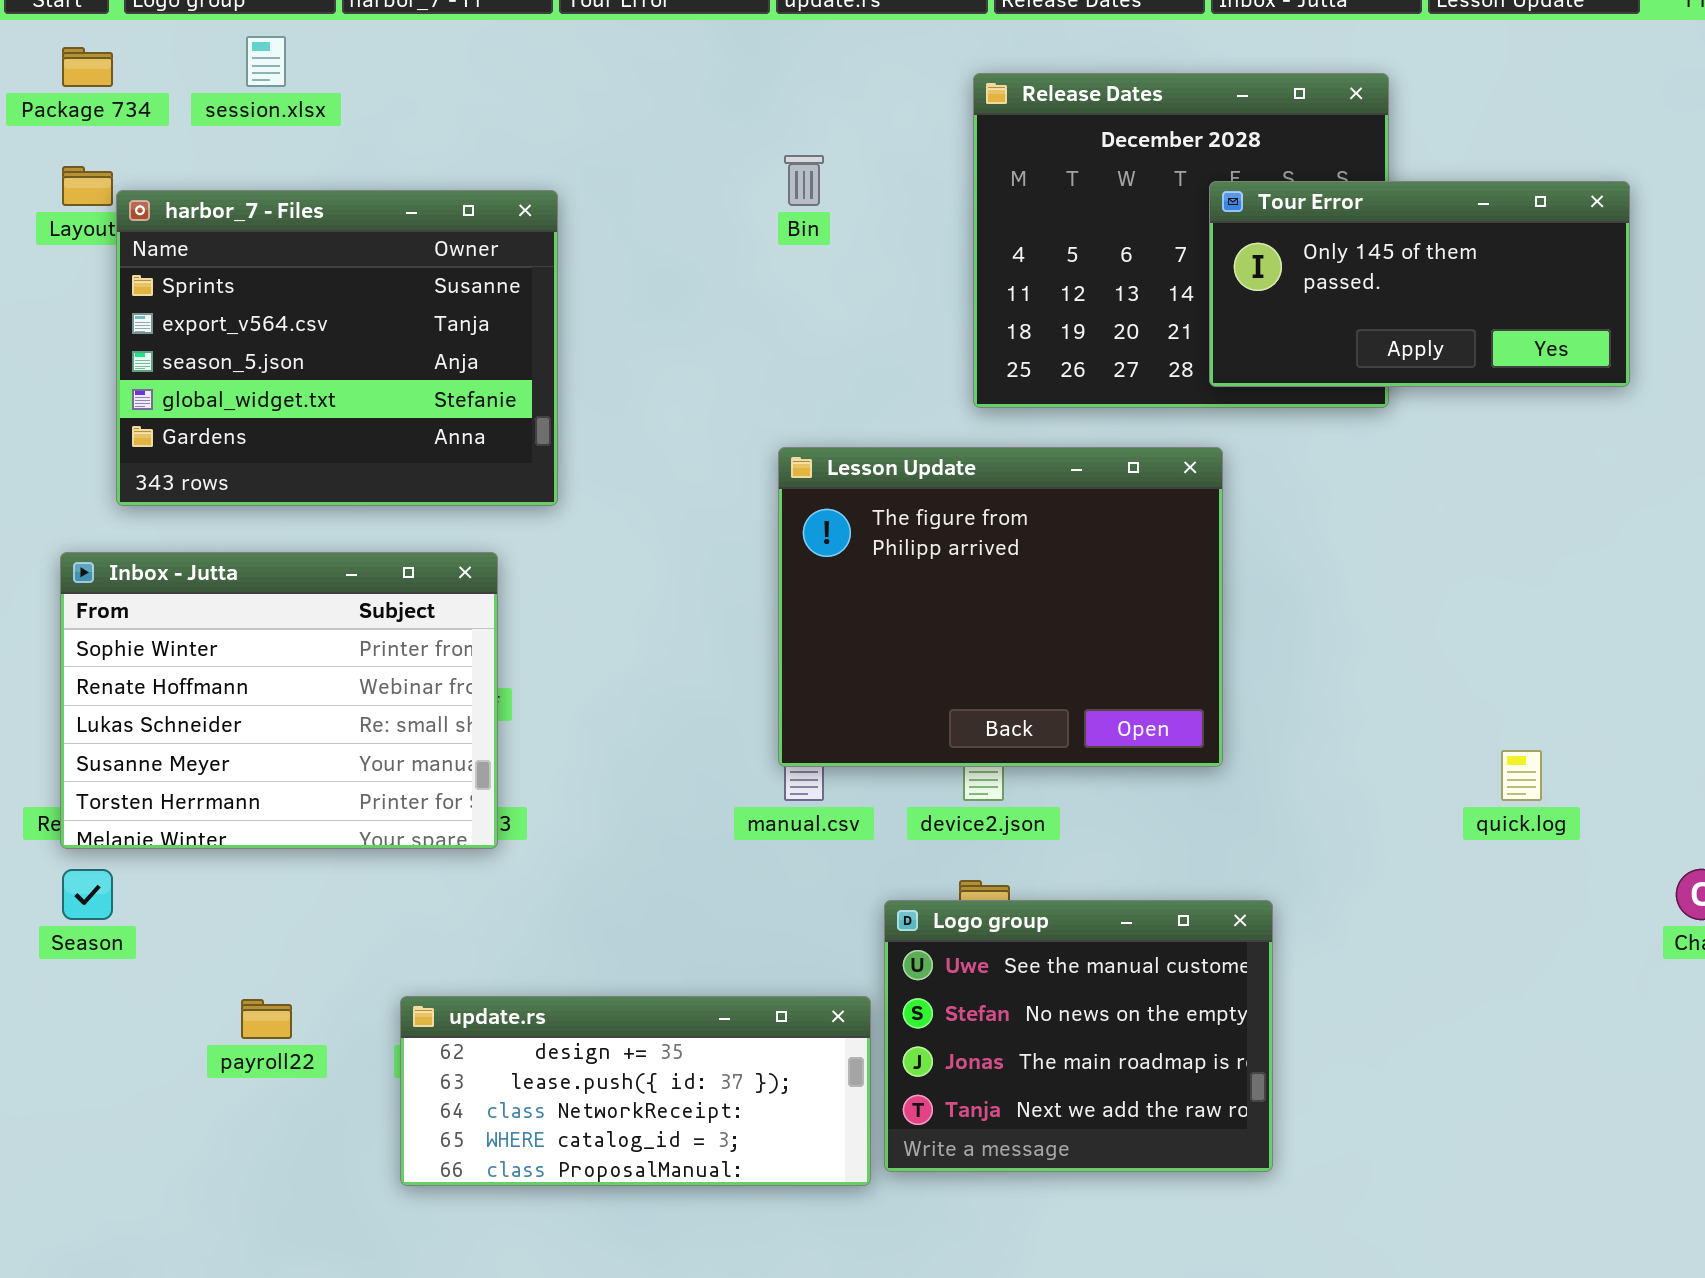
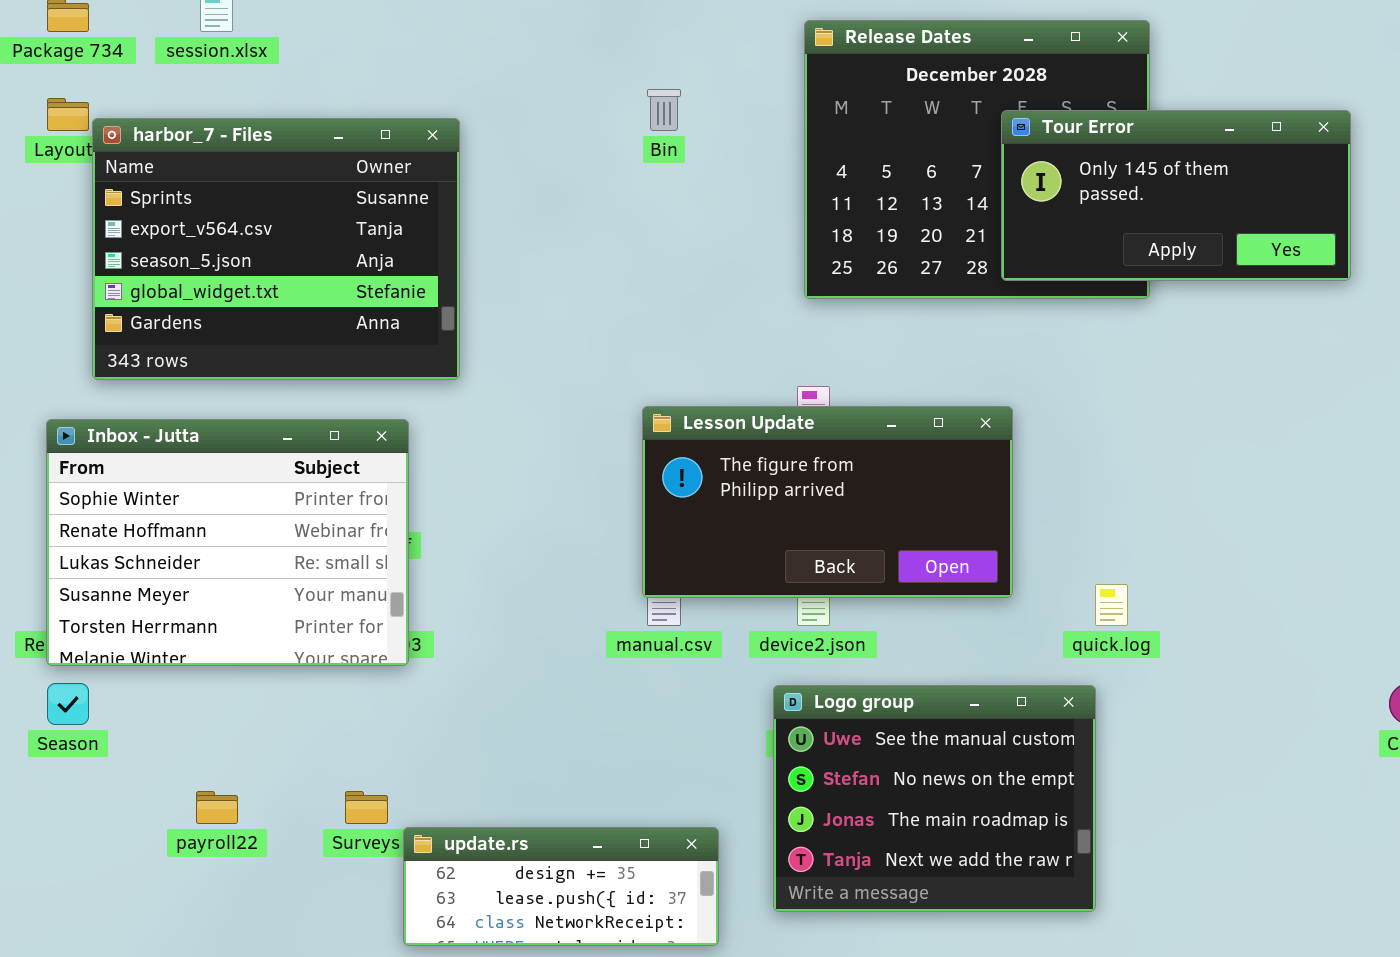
Lesson Update: [778,447,1223,767] -> [642,406,1013,598], resized
quick.log: [1501,750,1542,801] -> [1095,584,1128,626], moved
Logo group: [884,900,1273,1172] -> [773,685,1096,912], moved
update.rs: [400,996,871,1186] -> [403,827,719,946], resized

